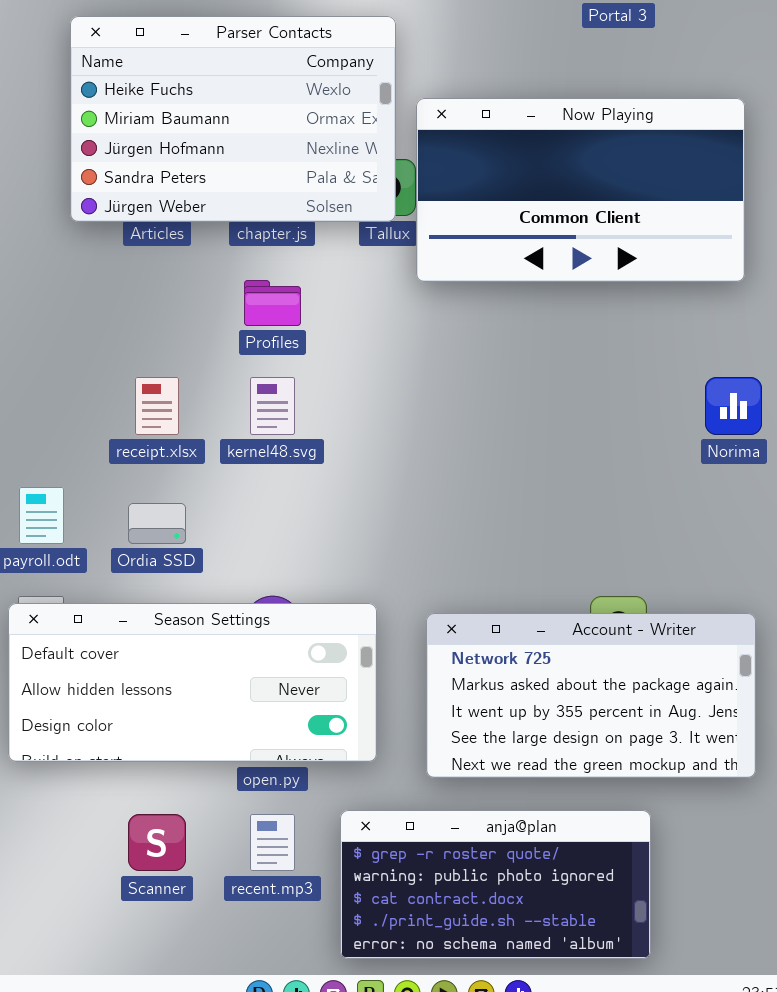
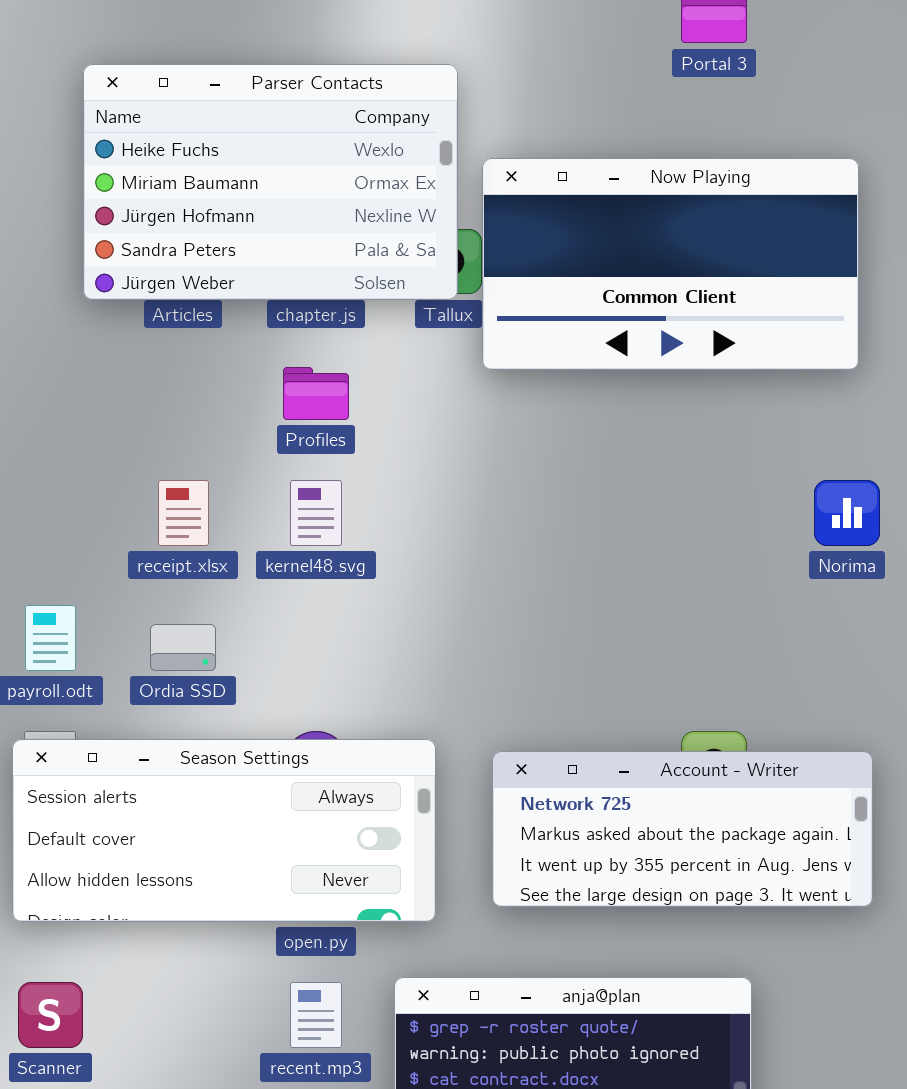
Season Settings: [8,603,377,762] -> [12,739,436,922], scrolled up 1 row
Account - Writer: [426,613,756,778] -> [492,751,873,907], resized
Scanner: [128,814,186,871] -> [18,982,83,1048], moved

